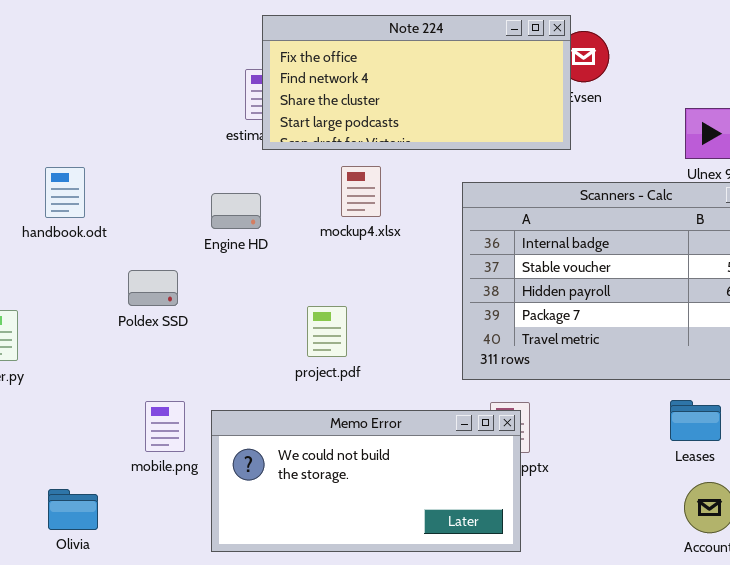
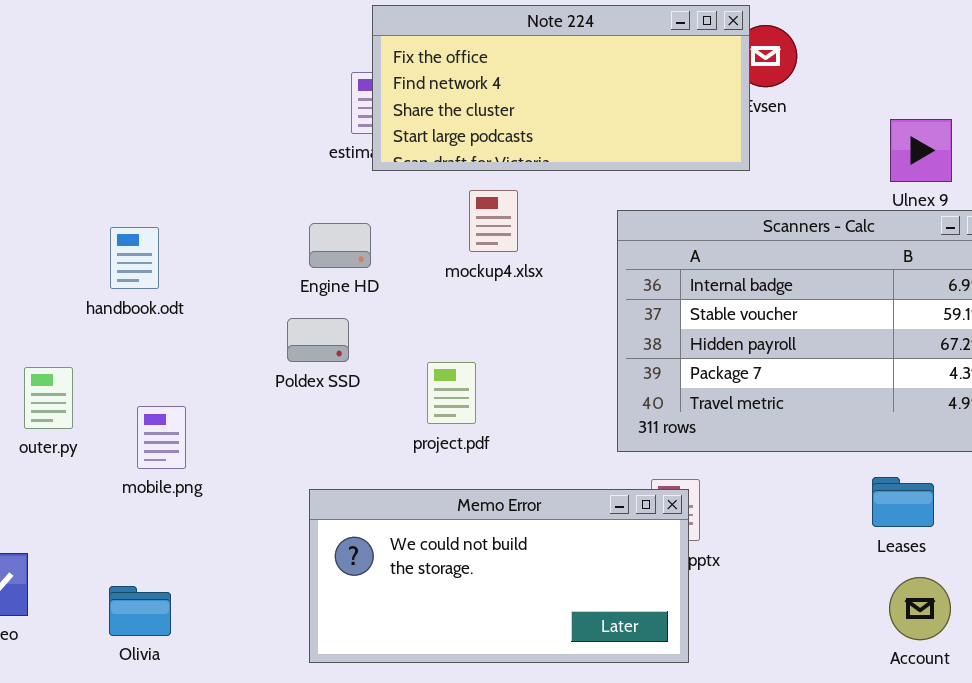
handbook.odt: [45,167,85,218] -> [110,227,159,289], moved
Poldex SSD: [128,270,178,306] -> [287,318,349,362], moved
mobile.png: [145,401,185,452] -> [137,406,186,469], moved

